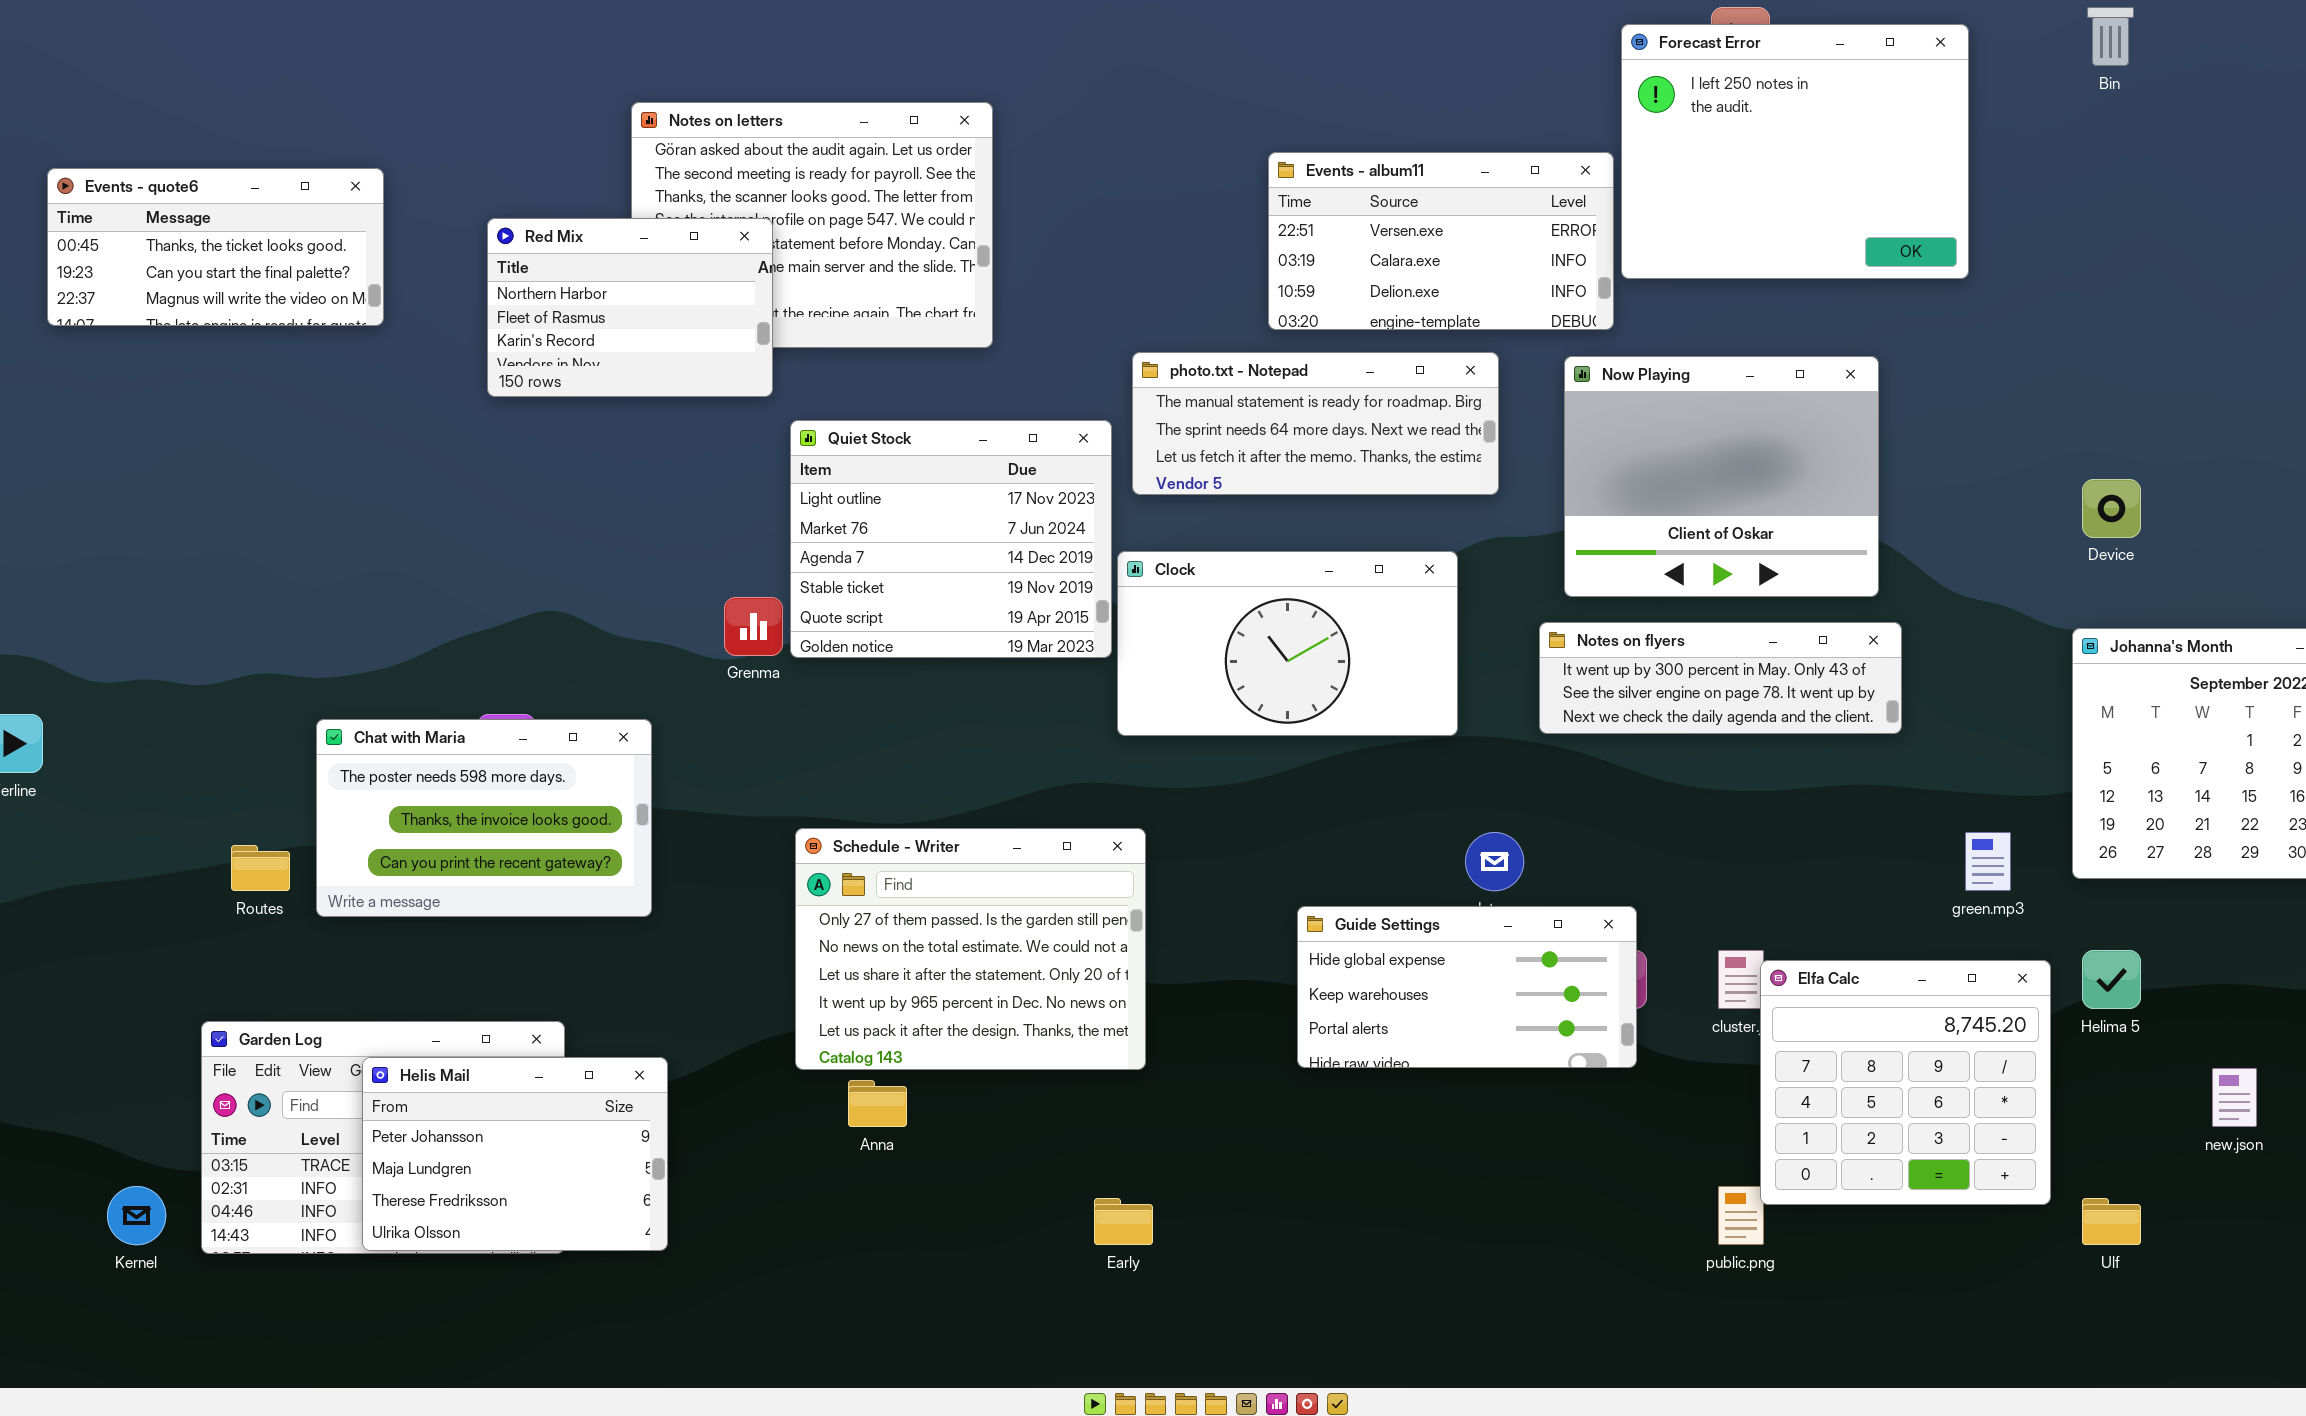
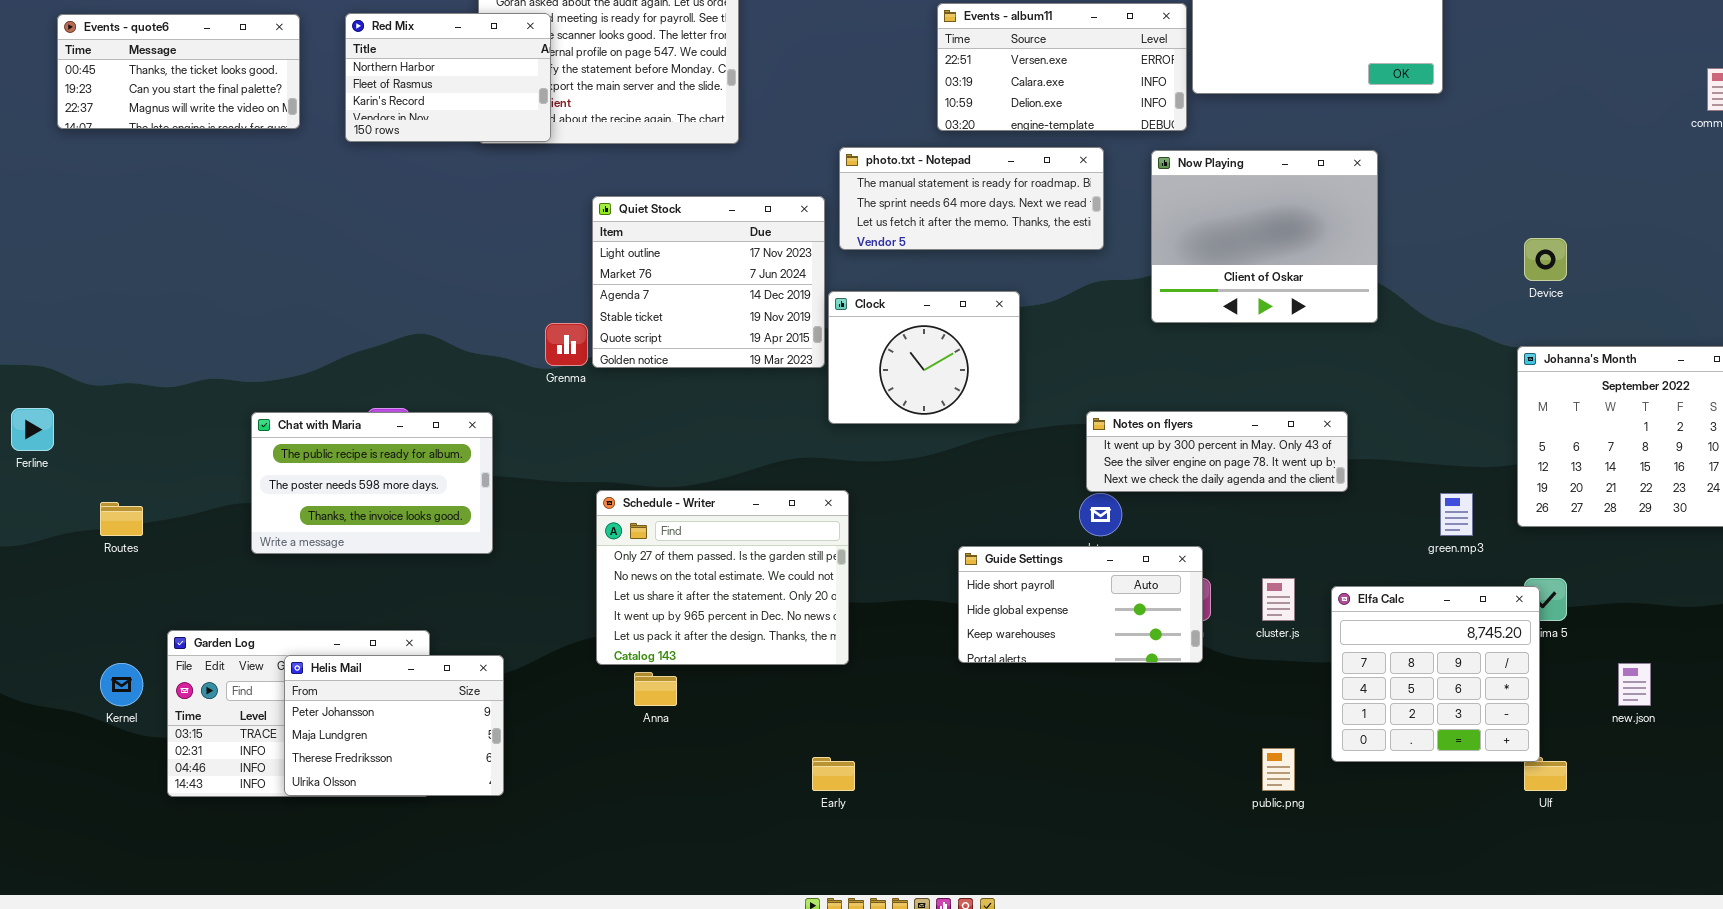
Red Mix: [487,218,773,397] -> [345,13,551,142], moved
Clock: [1117,551,1458,736] -> [828,291,1020,424], resized
Notes on flyers: [1539,622,1902,734] -> [1086,411,1348,492], moved
Chat with Maria: [316,719,652,917] -> [251,412,493,554], scrolled up 1 row
Routes: [231,845,290,891] -> [100,502,143,536], moved
Guide Settings: [1297,906,1637,1068] -> [958,546,1203,663], scrolled up 1 row
Elfa Calc: [1760,960,2051,1205] -> [1331,586,1540,762], moved
Kernel: [107,1186,166,1245] -> [100,663,143,706], moved

